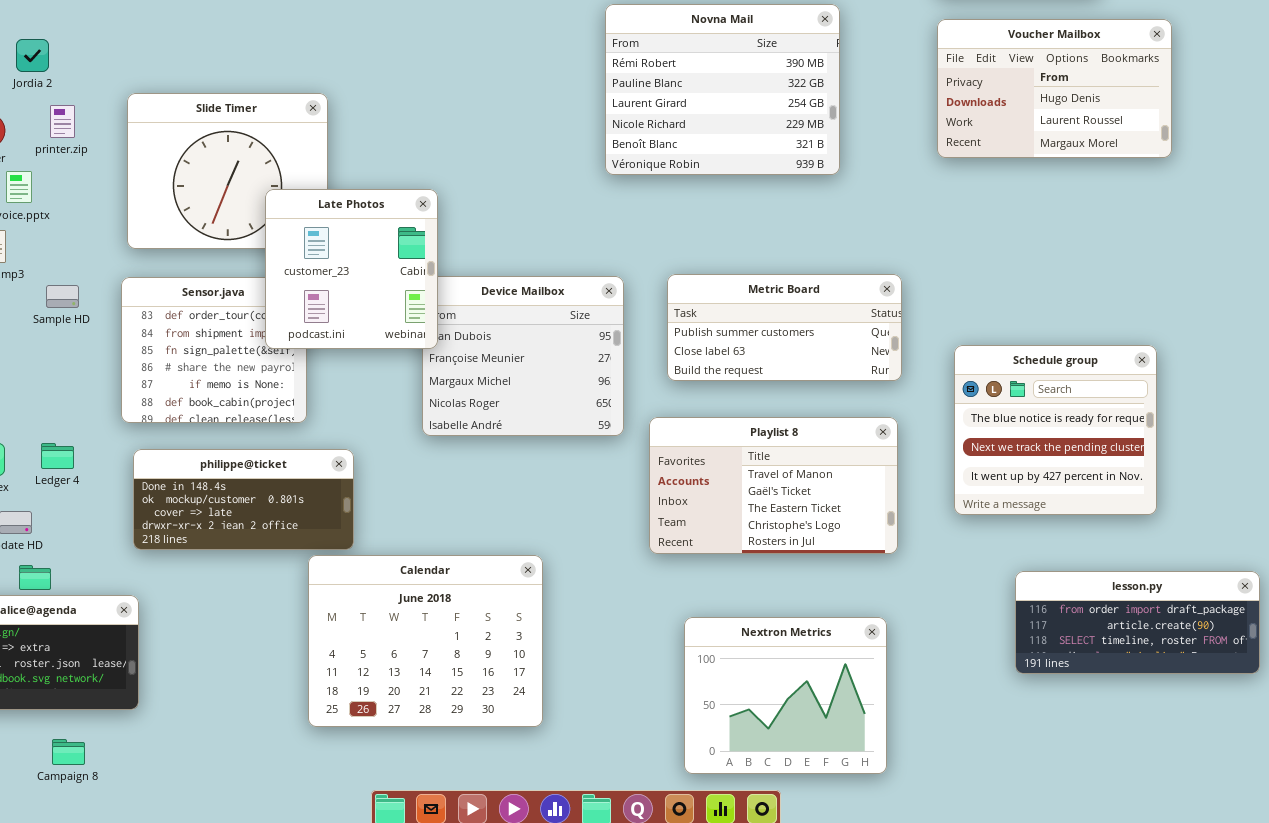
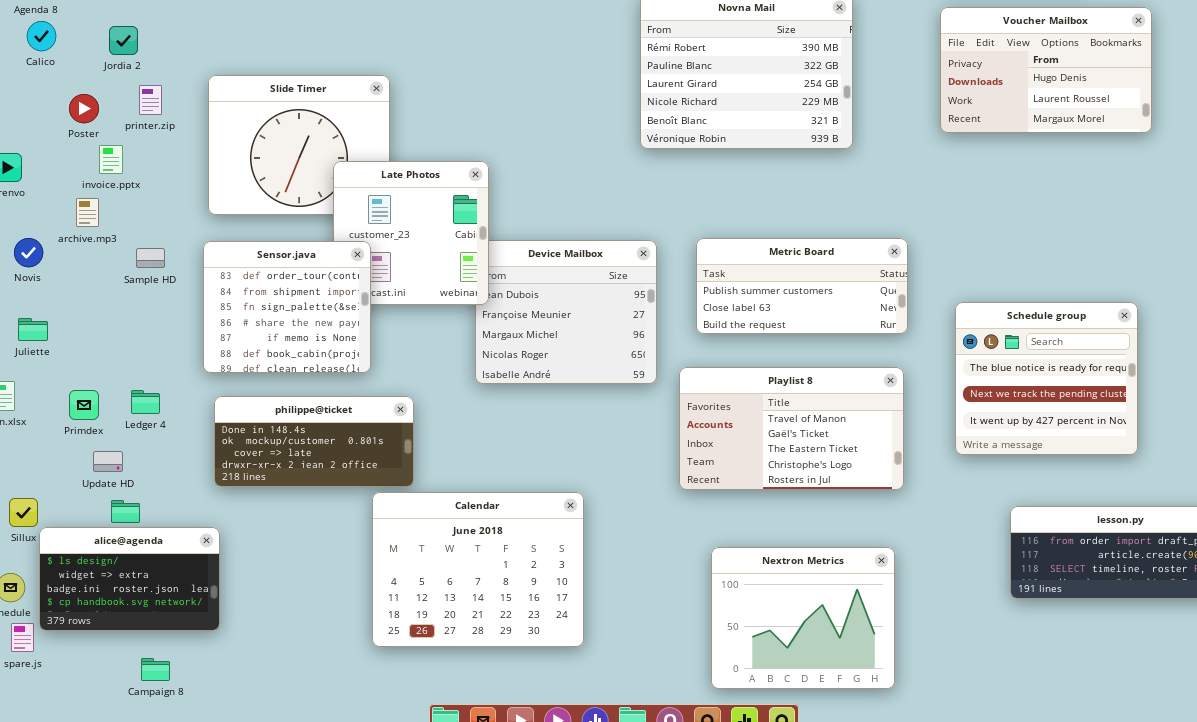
Sensor.java: [121,277,307,423] -> [203,241,371,373], raised

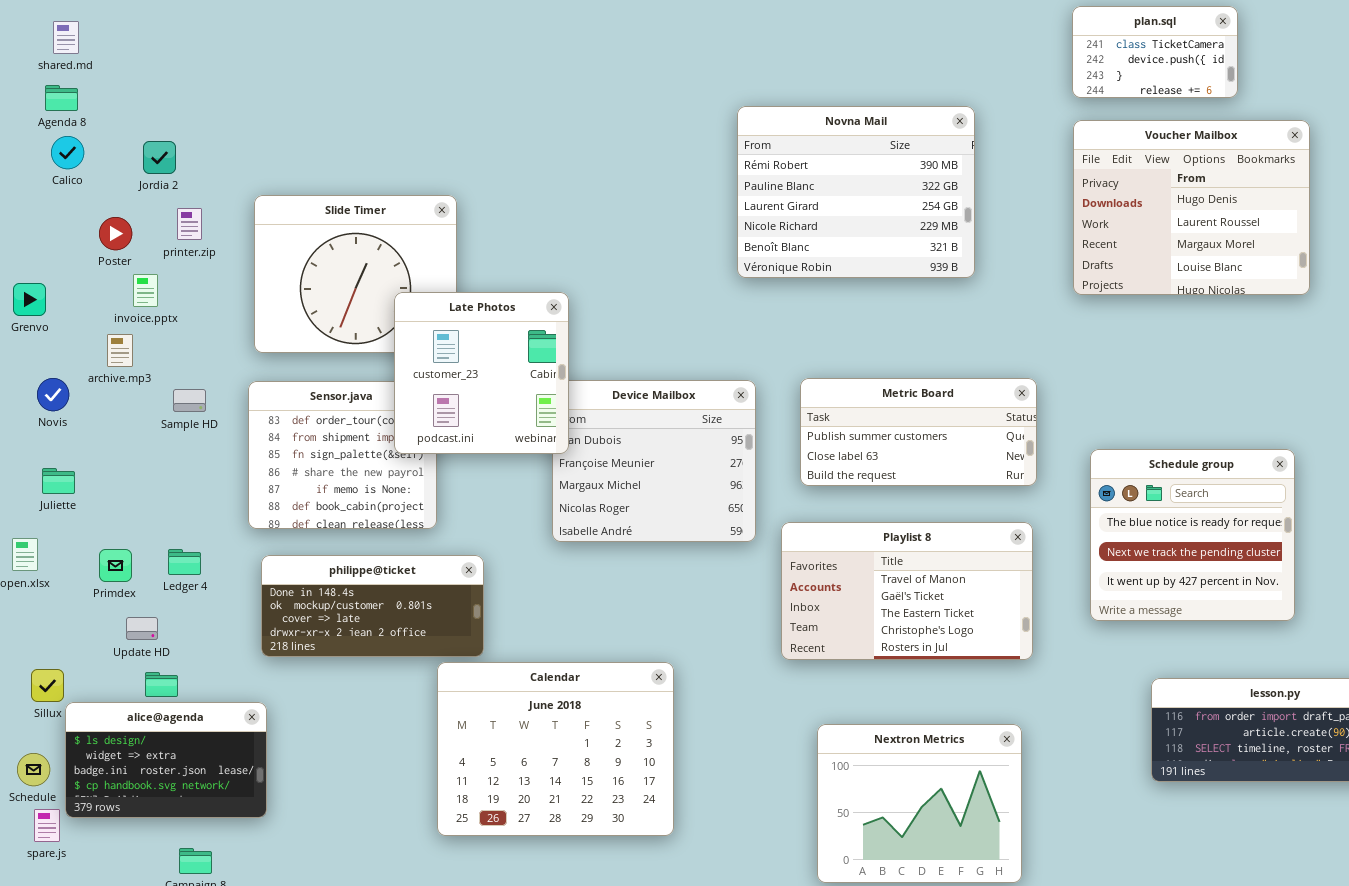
Voucher Mailbox: [940,7,1152,133] -> [1073,120,1310,295], resized
Late Photos: [333,161,489,305] -> [394,292,569,454], raised

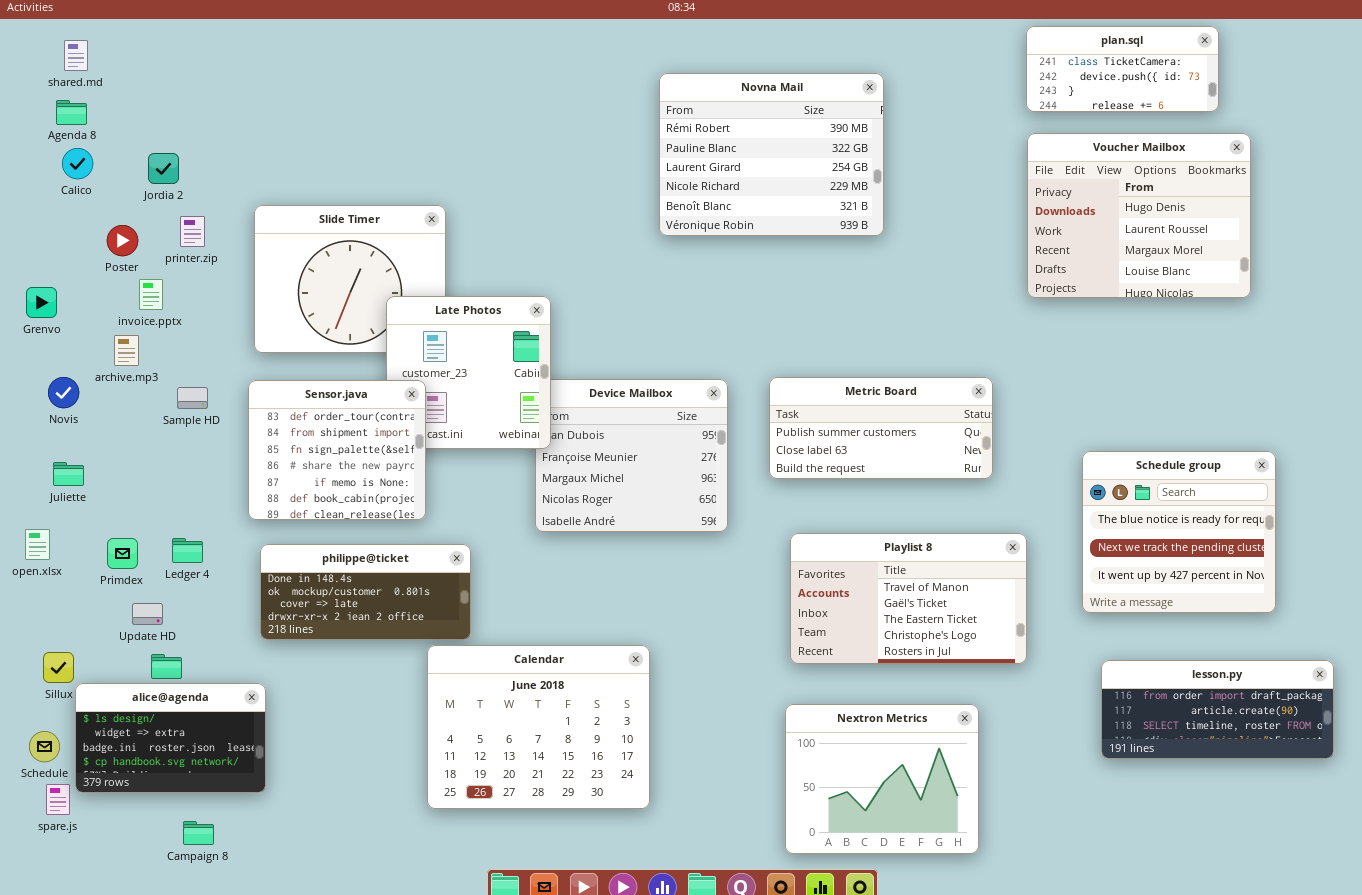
plan.sql: [1072,6,1238,98] -> [1026,26,1219,112], resized
Novna Mail: [737,106,975,278] -> [659,73,884,236], moved
Sensor.java: [248,381,437,529] -> [248,380,426,520], raised
Schedule group: [1090,449,1295,621] -> [1082,451,1276,613], moved
Playlist 8: [781,522,1033,660] -> [790,533,1027,664], moved

